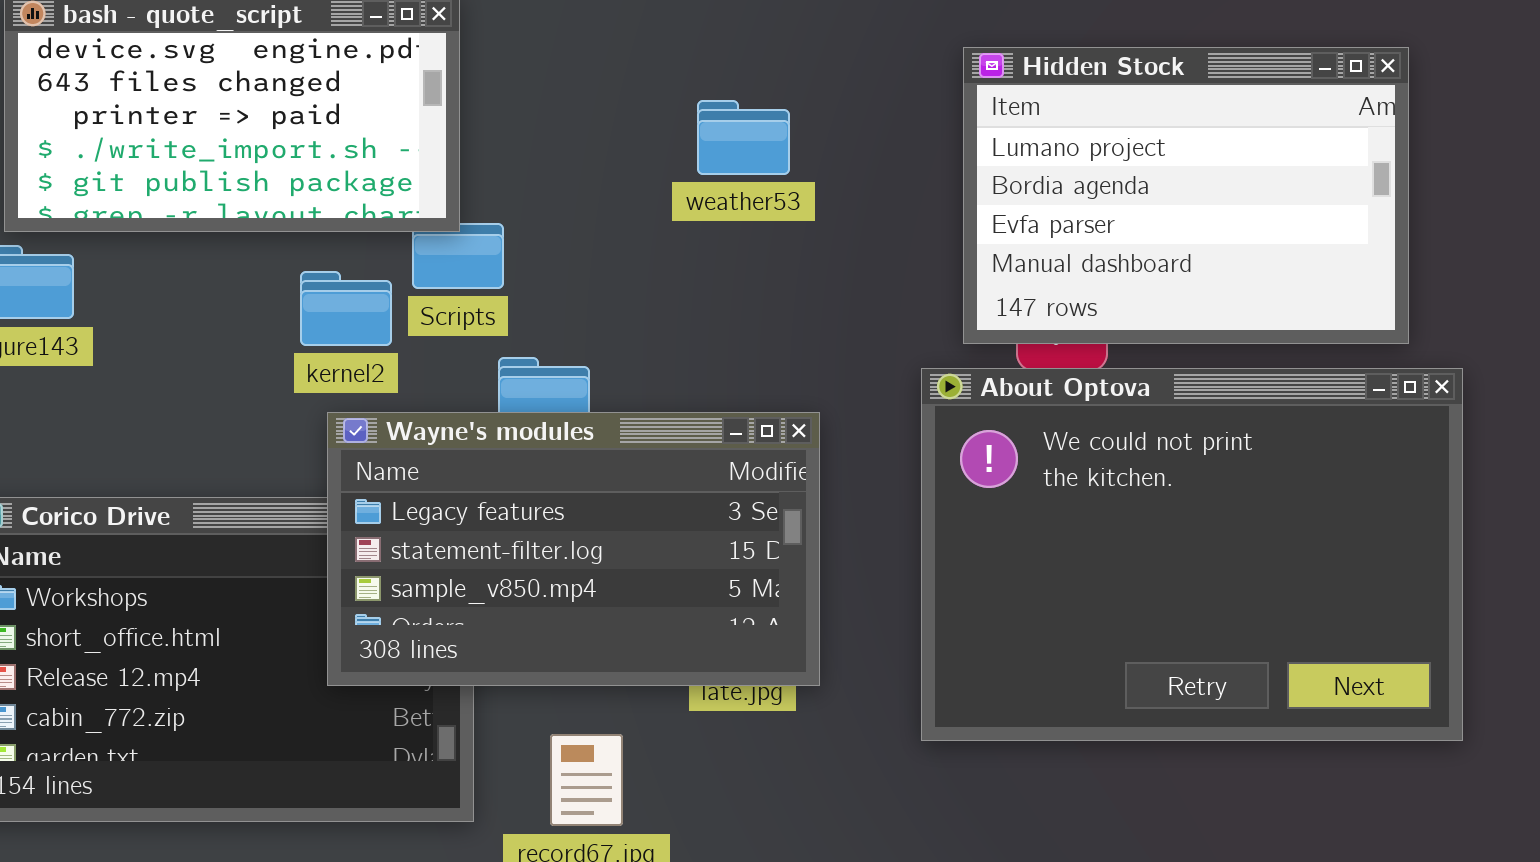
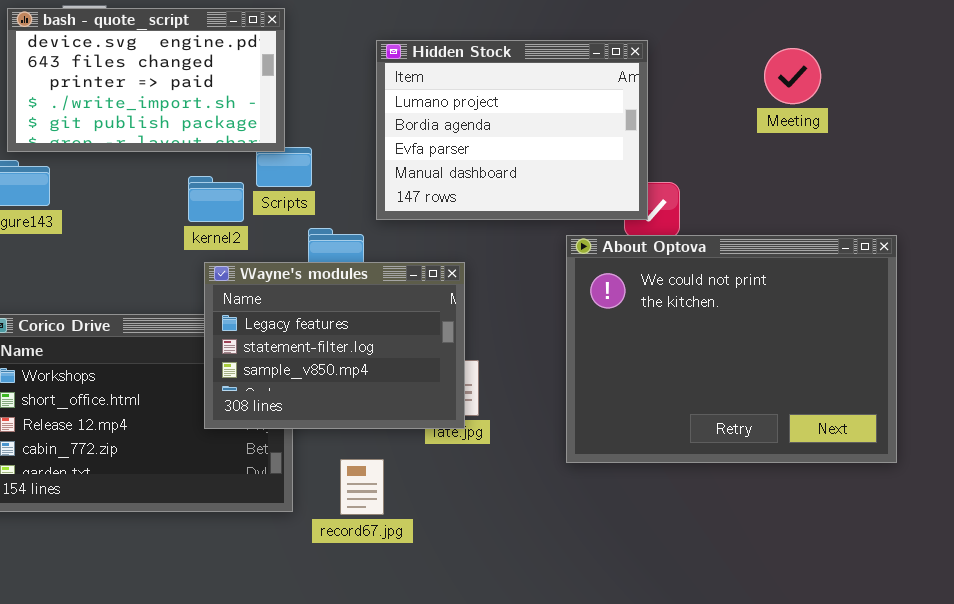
Hidden Stock: [963,47,1409,344] -> [376,40,648,220], moved
Wayne's modules: [327,412,820,686] -> [204,262,465,429], resized

